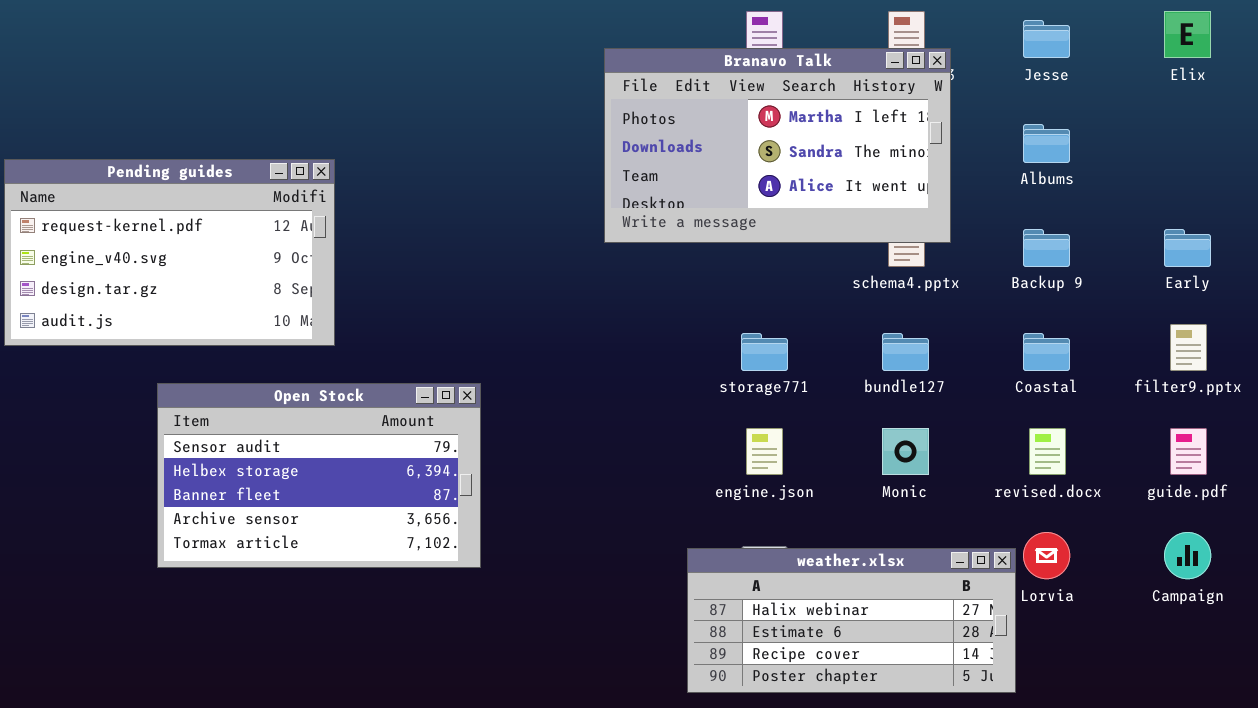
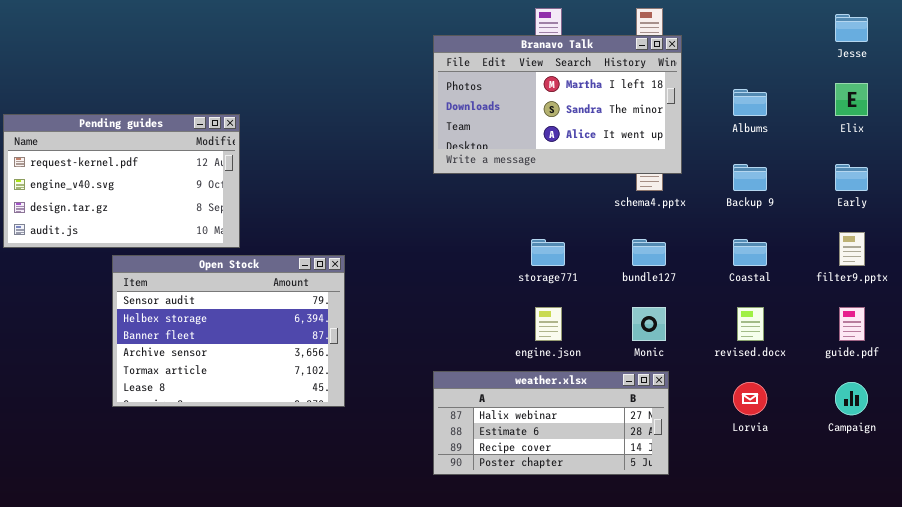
Elix: [1164,11,1211,58] -> [835,83,868,116], moved
Jesse: [1023,20,1070,58] -> [835,14,868,42], moved
Open Stock: [157,383,481,568] -> [112,255,345,407], resized
weather.xlsx: [687,548,1016,693] -> [433,371,669,475], moved

